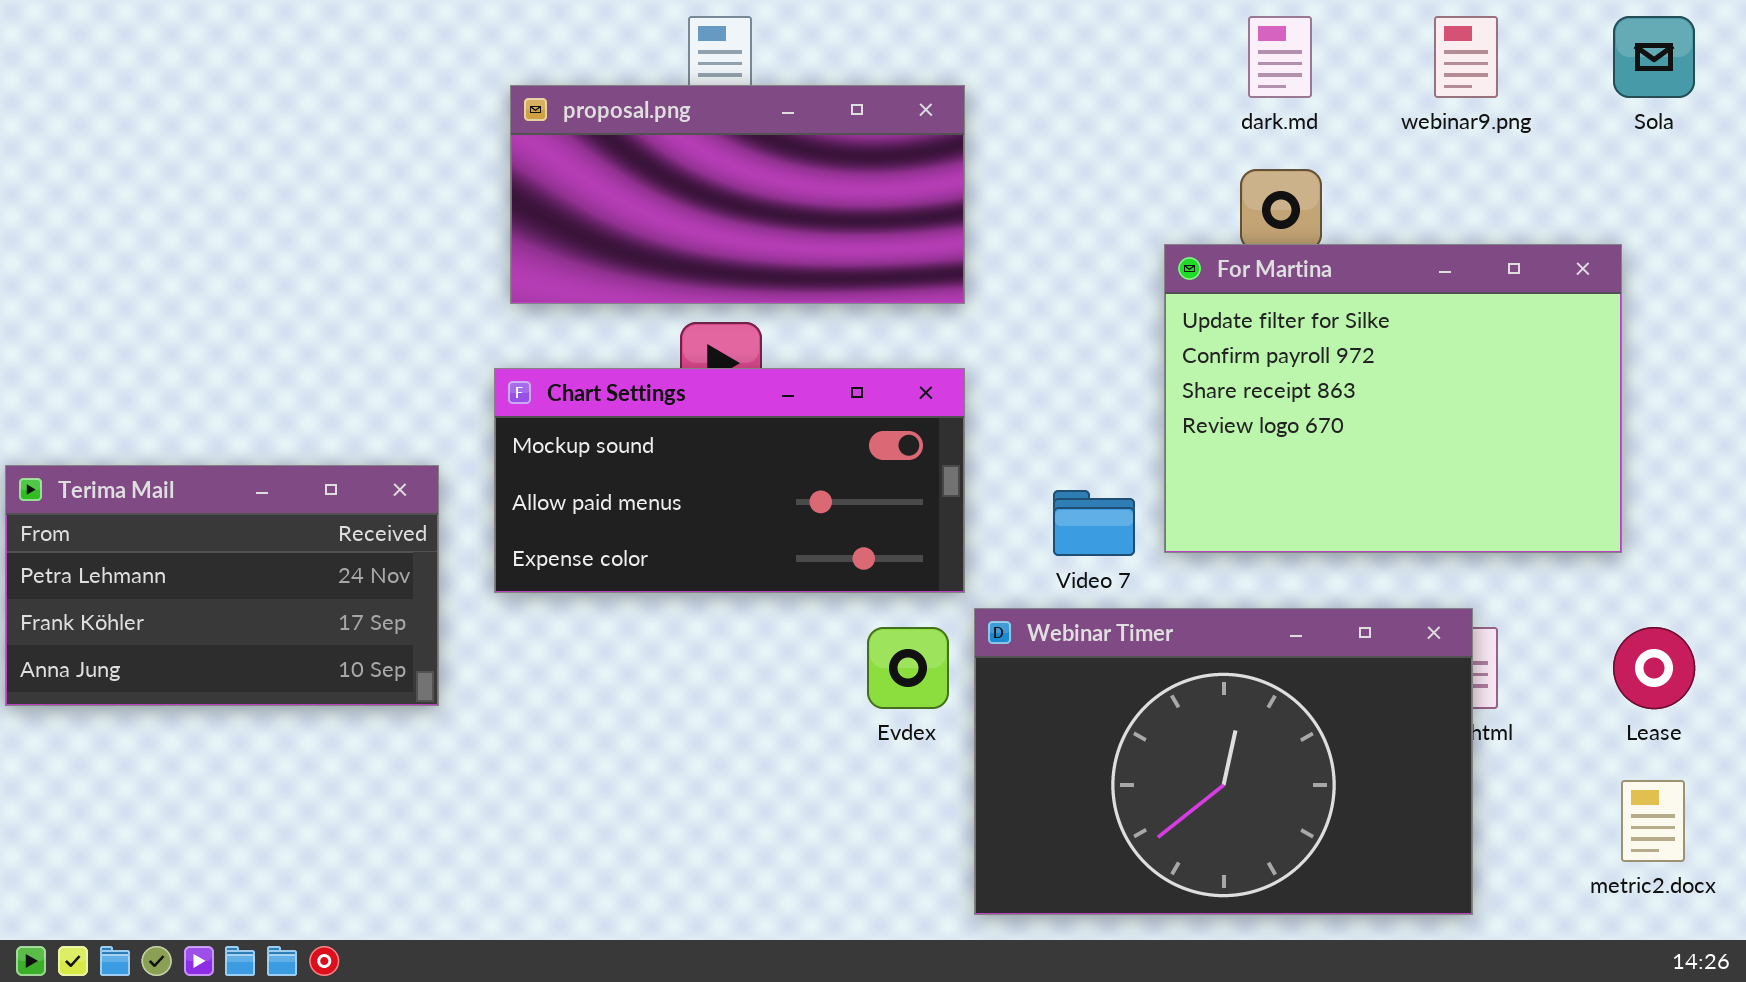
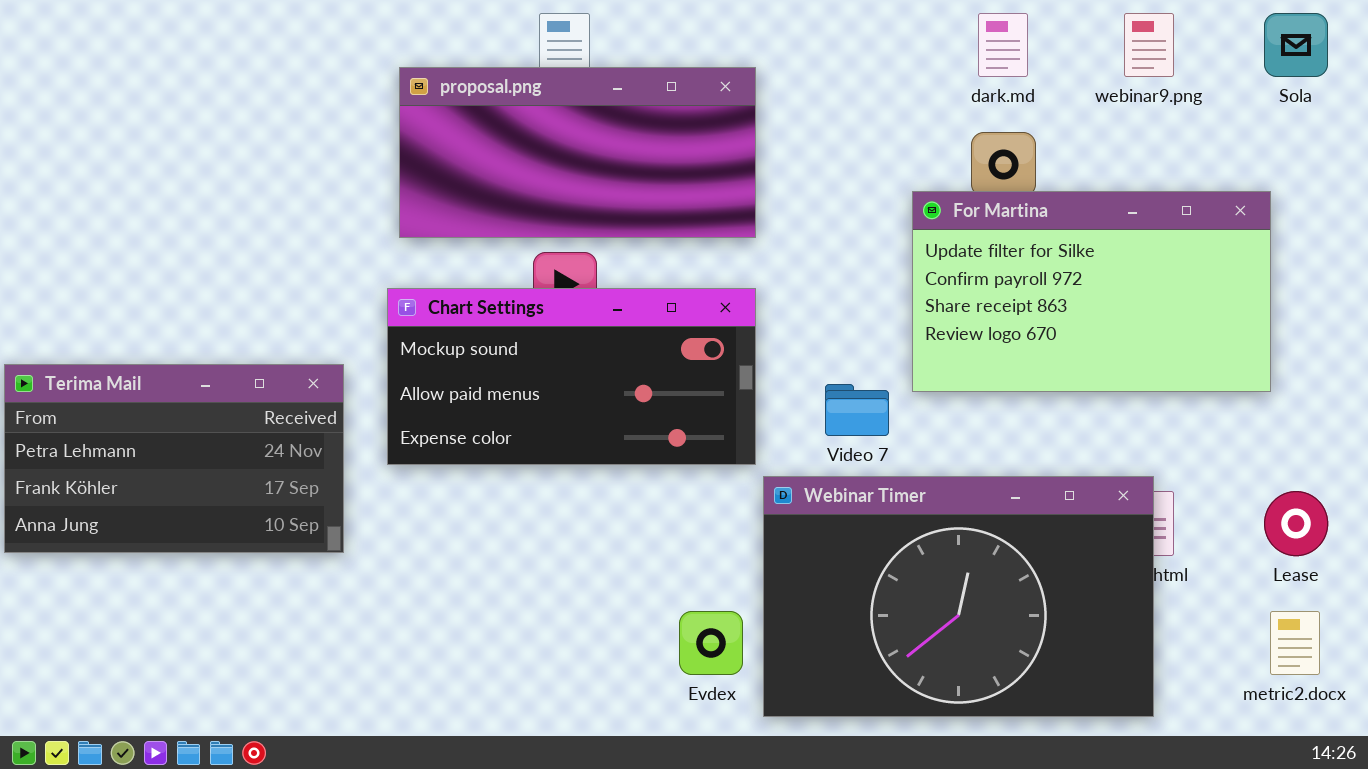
For Martina: [1164,244,1622,553] -> [912,191,1271,392], resized
Evdex: [867,627,949,709] -> [679,611,743,675], moved

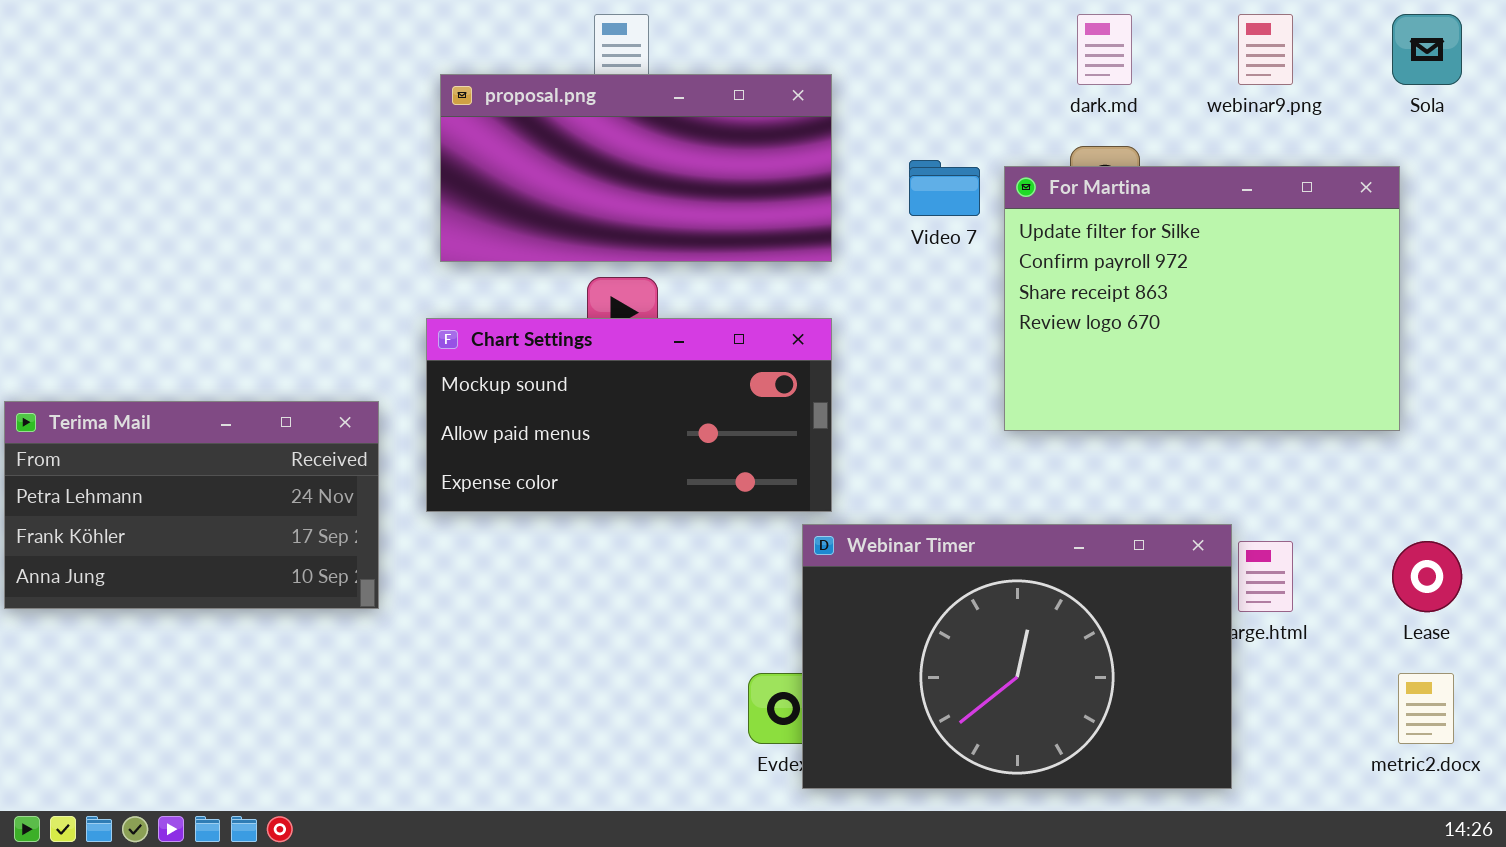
For Martina: [912,191,1271,392] -> [1004,166,1400,431], resized
Video 7: [825,384,889,436] -> [909,160,980,216], moved
Webinar Timer: [763,476,1154,717] -> [802,524,1232,789], moved

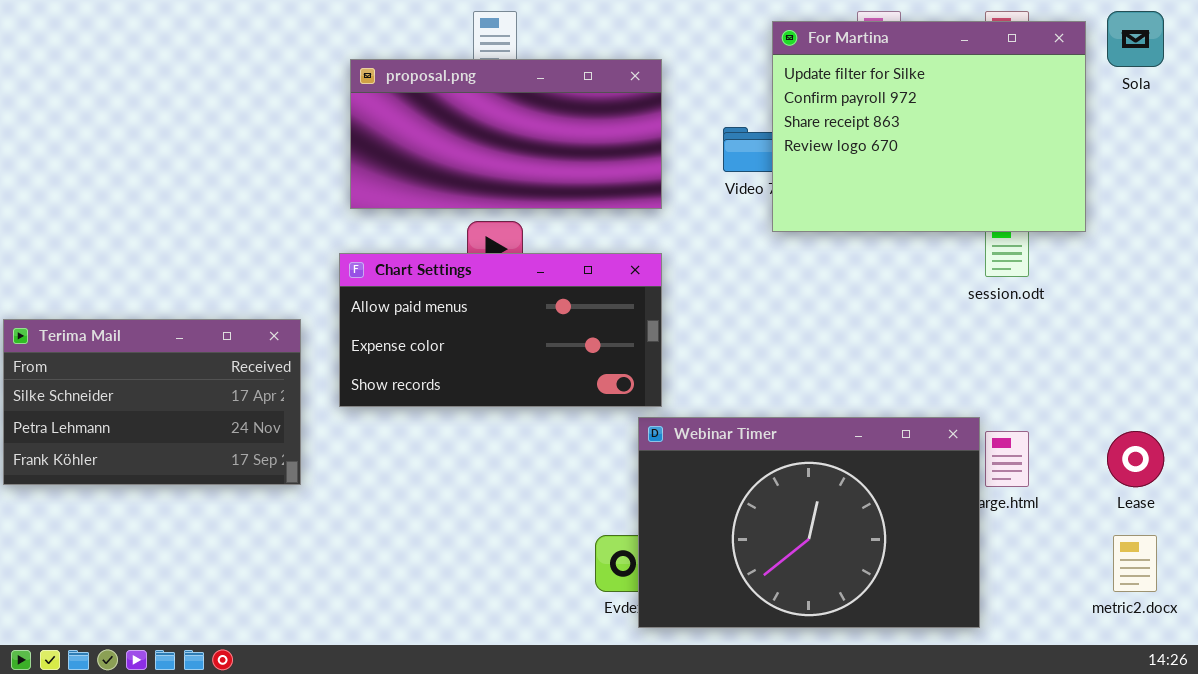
For Martina: [1004,166,1400,431] -> [772,21,1086,232], moved
Chart Settings: [426,318,832,512] -> [339,253,662,407], scrolled down 1 row
Terima Mail: [4,401,379,609] -> [3,319,301,485], scrolled up 1 row

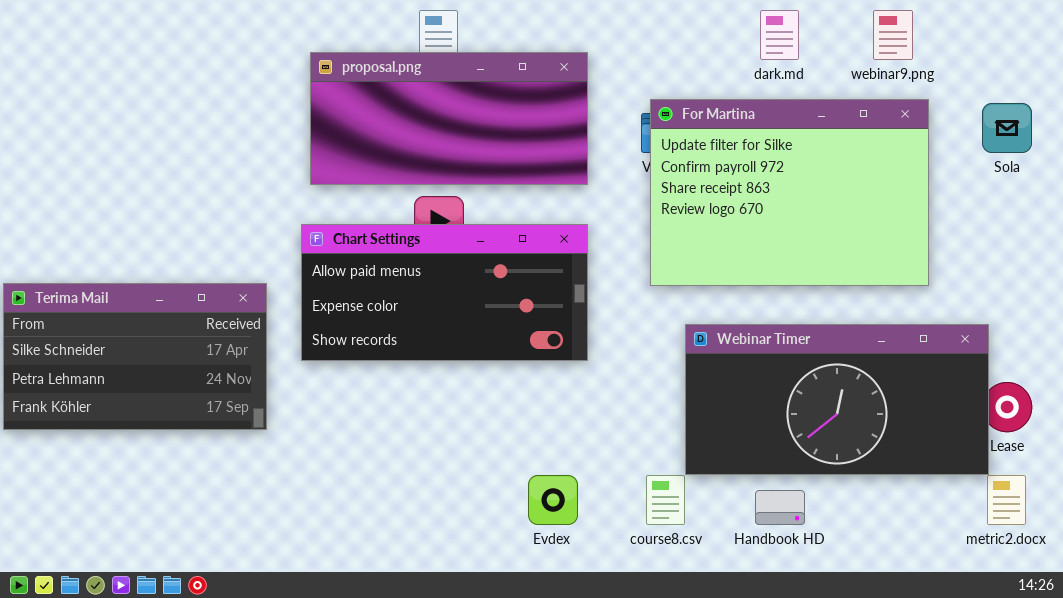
Sola: [1107,11,1164,67] -> [982,103,1032,153], moved
For Martina: [772,21,1086,232] -> [650,99,929,286], moved
Webinar Timer: [638,417,980,628] -> [685,324,989,475], moved, resized

